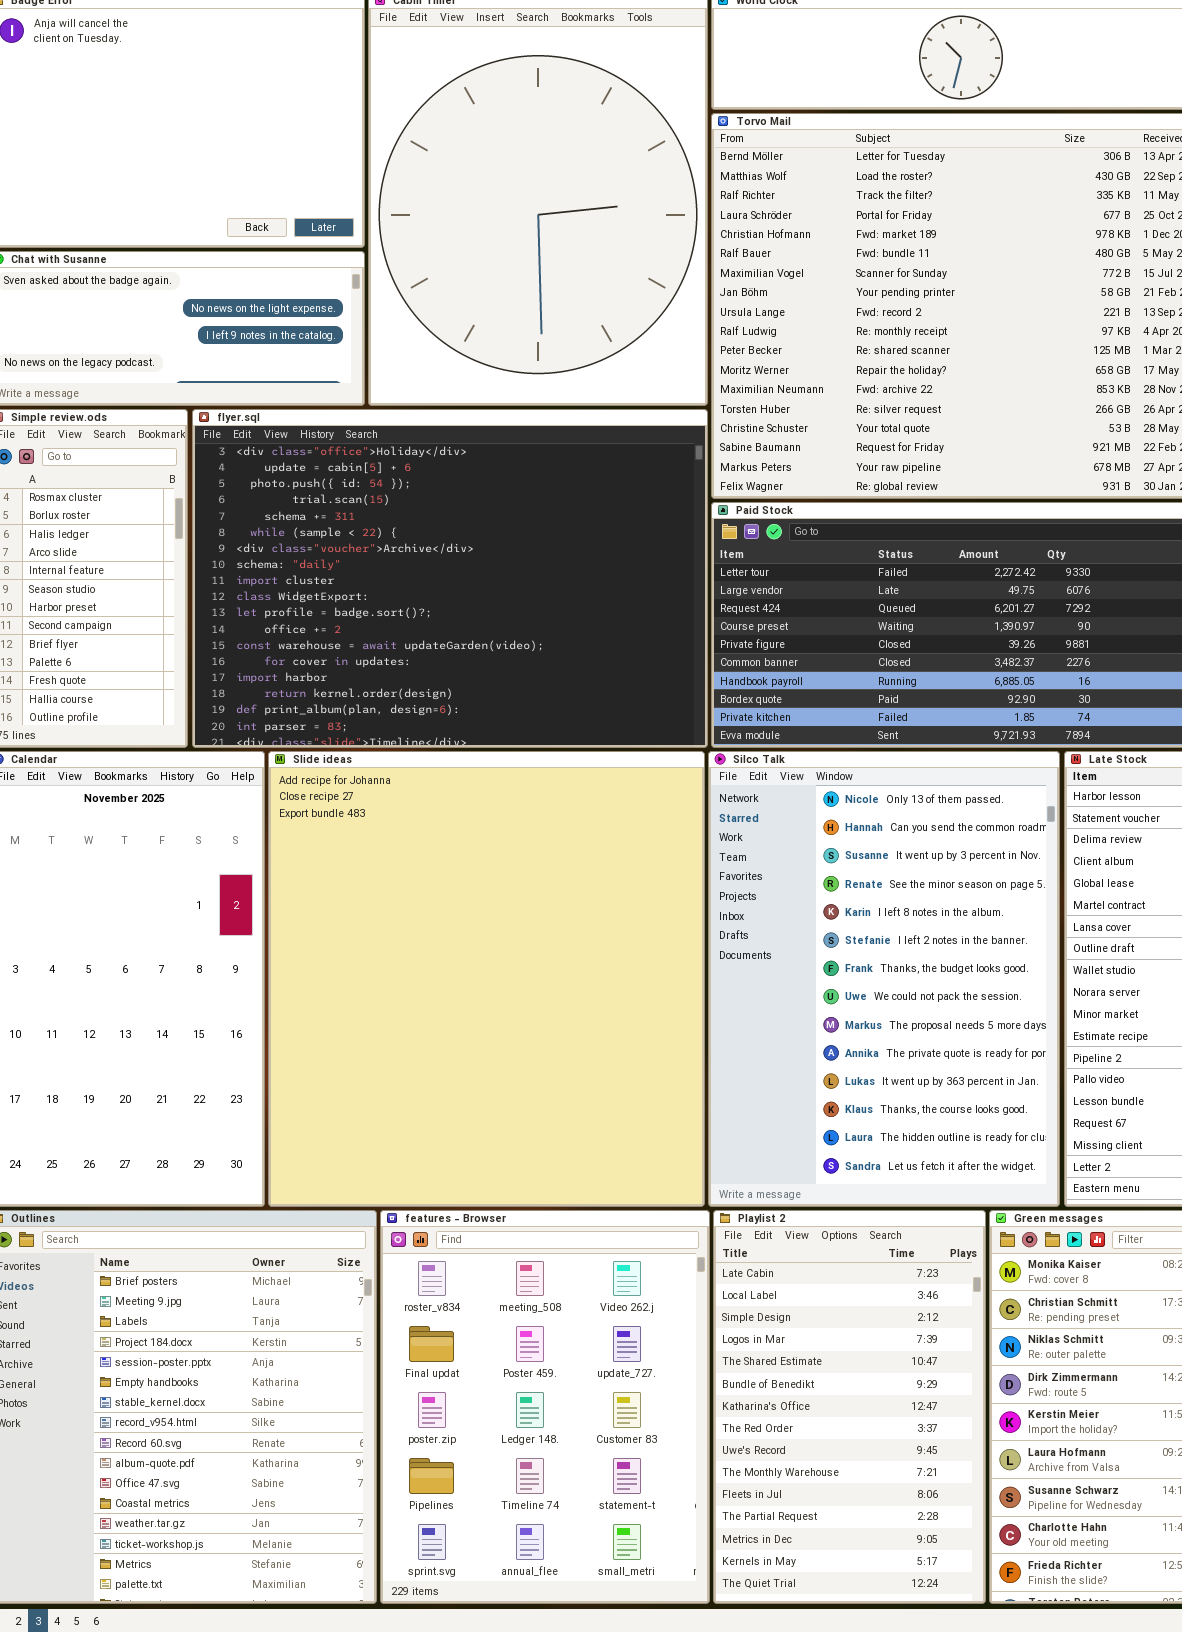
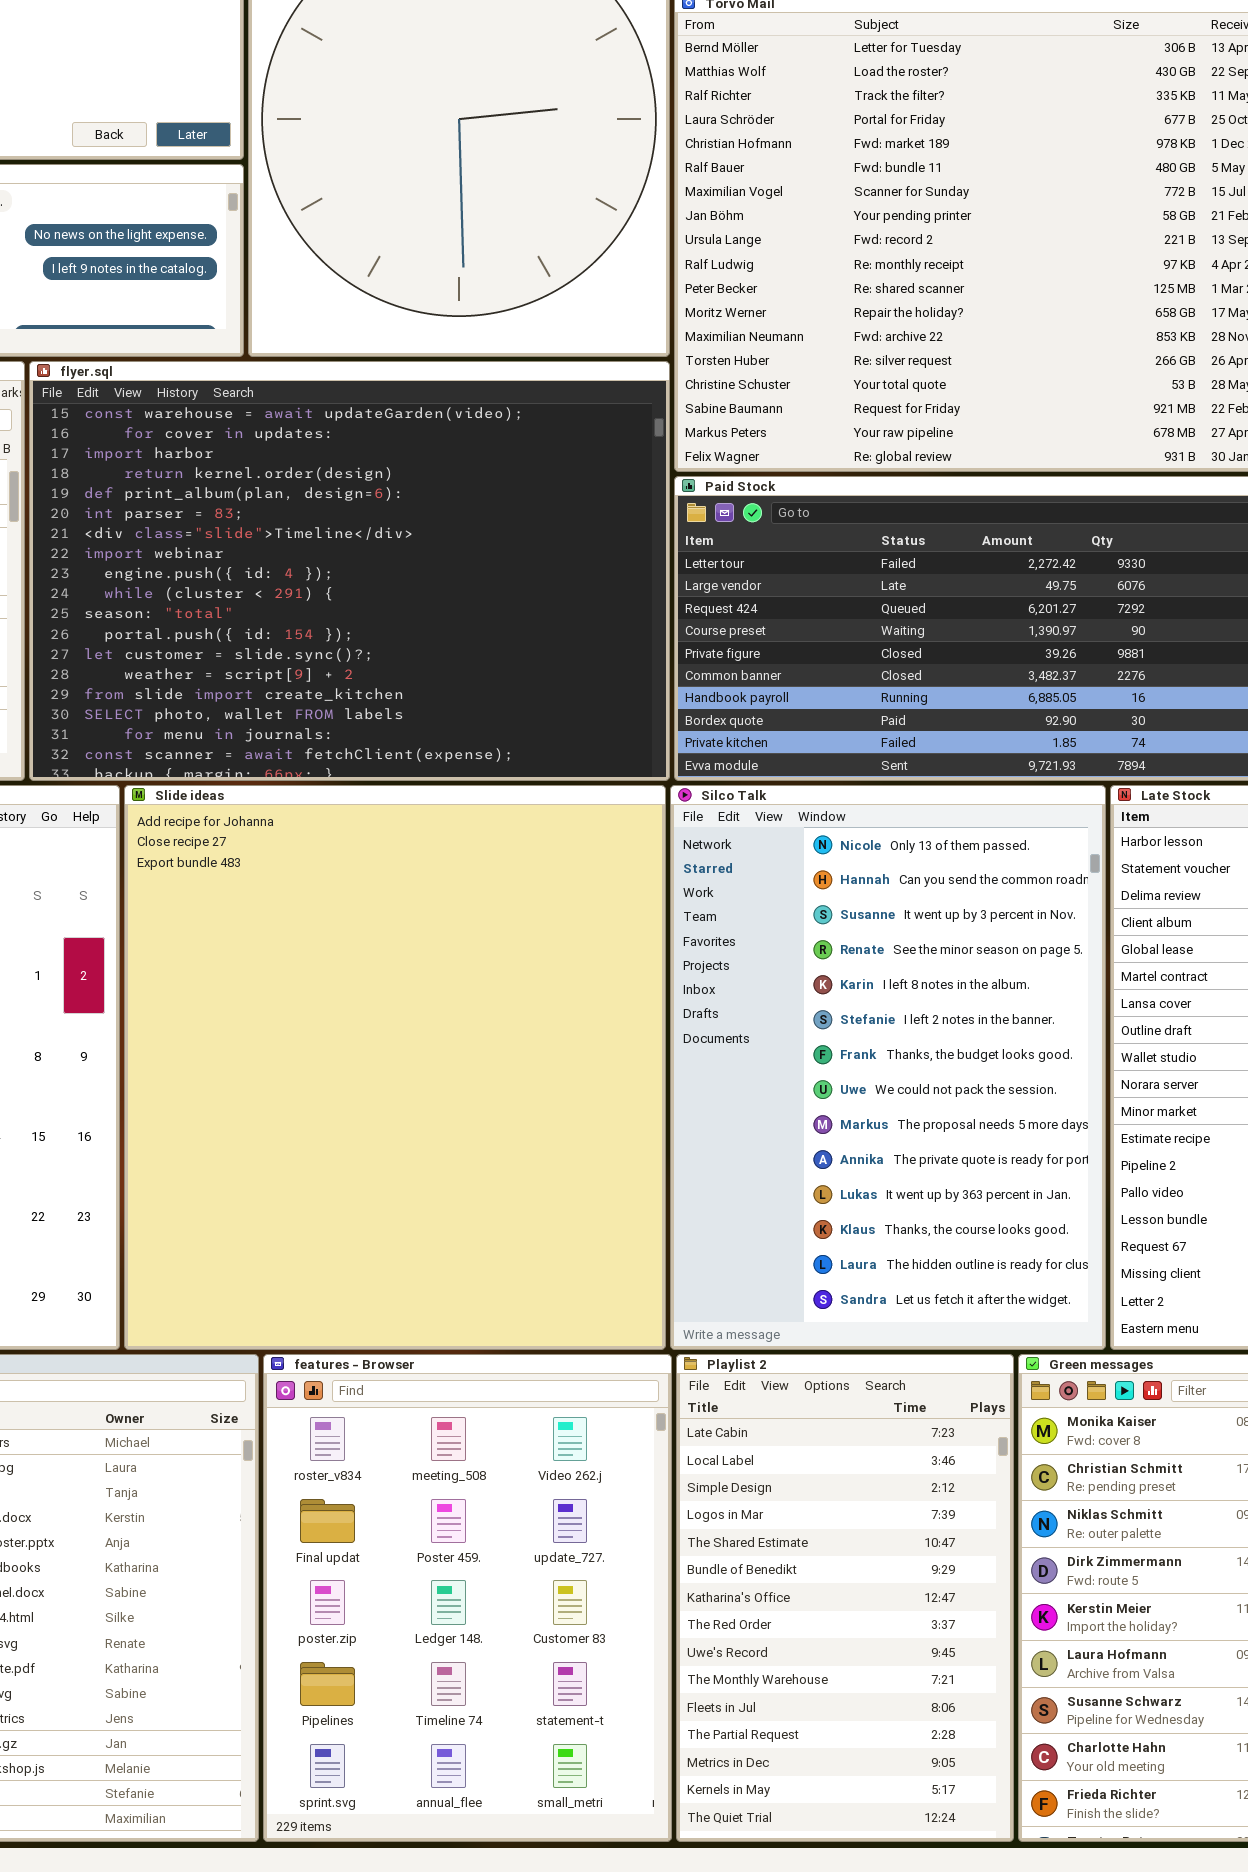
flyer.sql: [192,409,708,748] -> [29,361,670,781], scrolled down 12 rows

